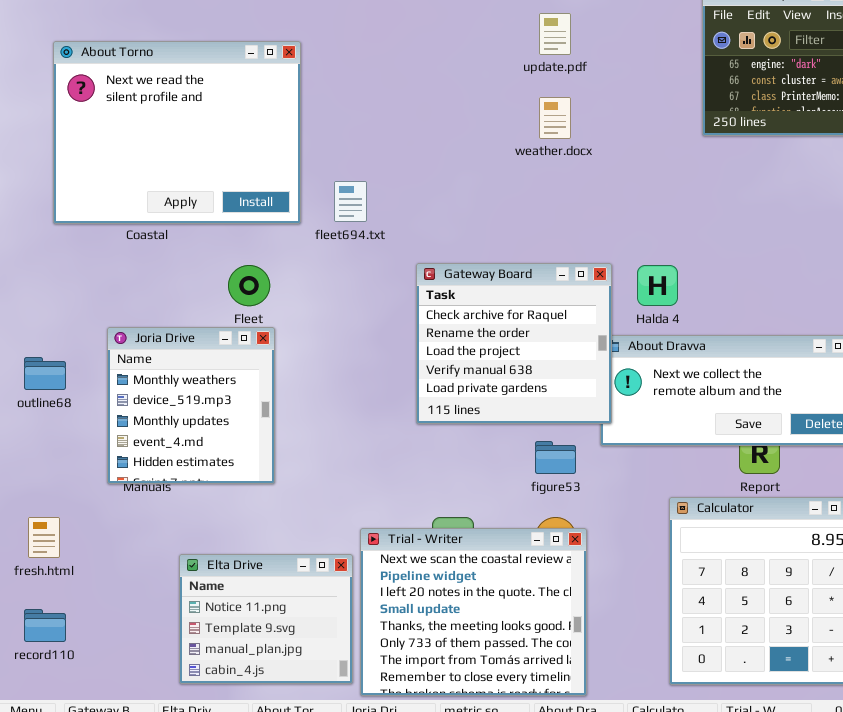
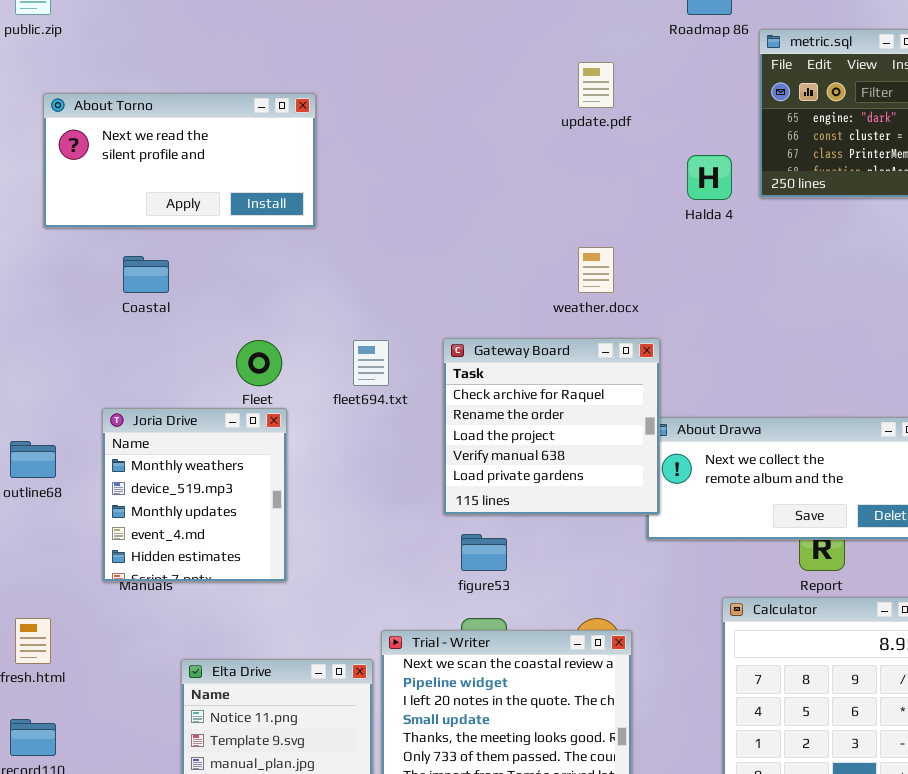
About Torno: [53,41,301,224] -> [43,93,316,228], resized
weather.docx: [539,97,571,139] -> [578,247,614,293], moved
fleet694.txt: [334,181,367,222] -> [353,340,389,386], moved
Halda 4: [637,265,678,306] -> [687,155,732,200], moved
figure53: [535,441,576,474] -> [461,534,507,571], moved

